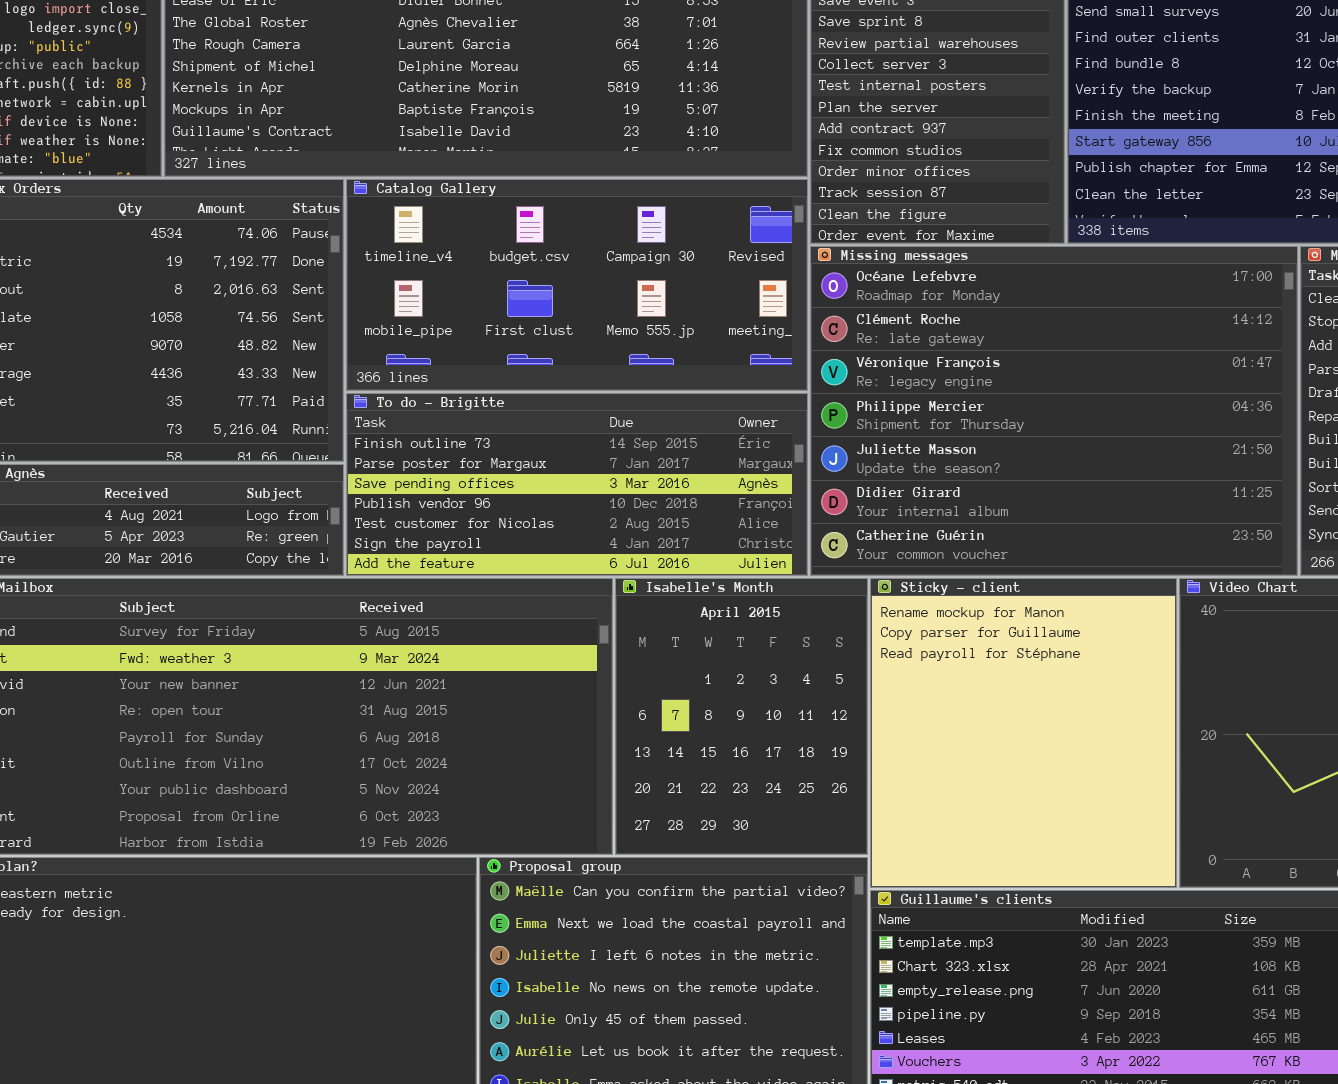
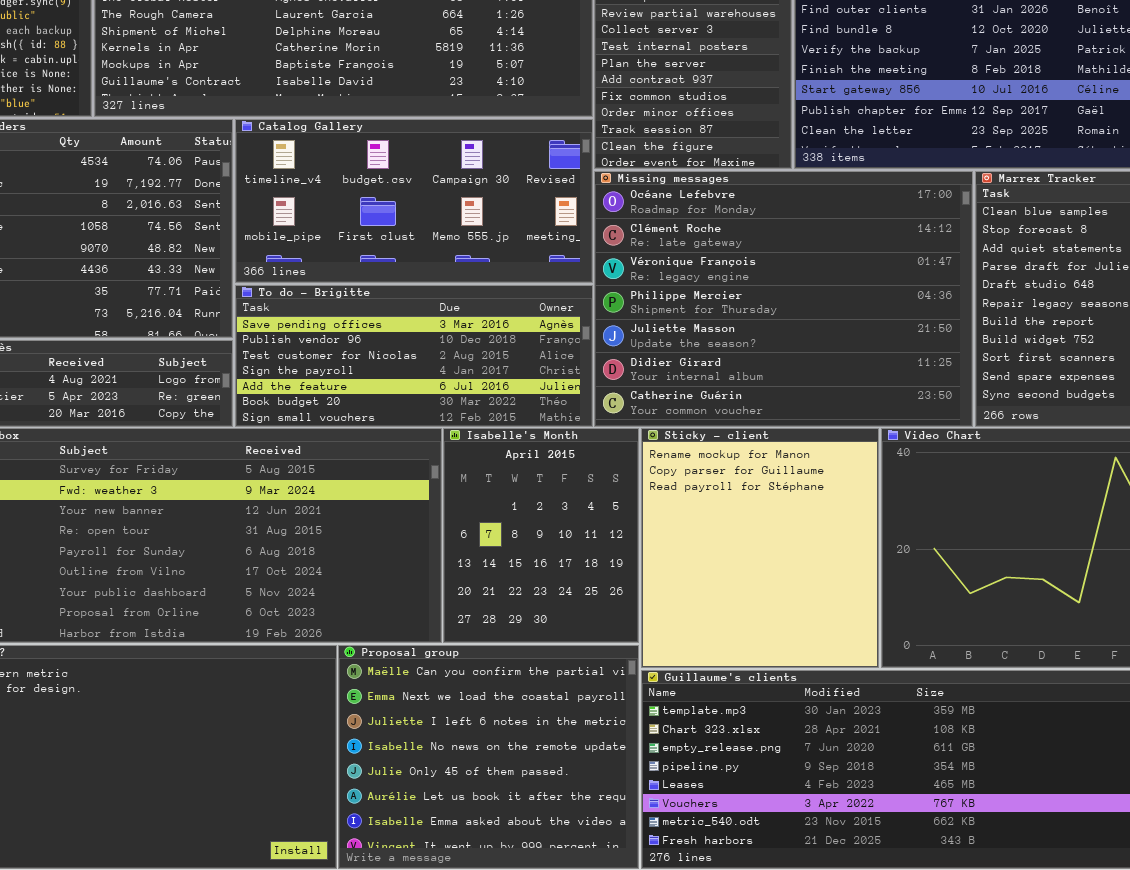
To do - Brigitte: [346,393,808,576] -> [235,285,593,427], scrolled down 2 rows

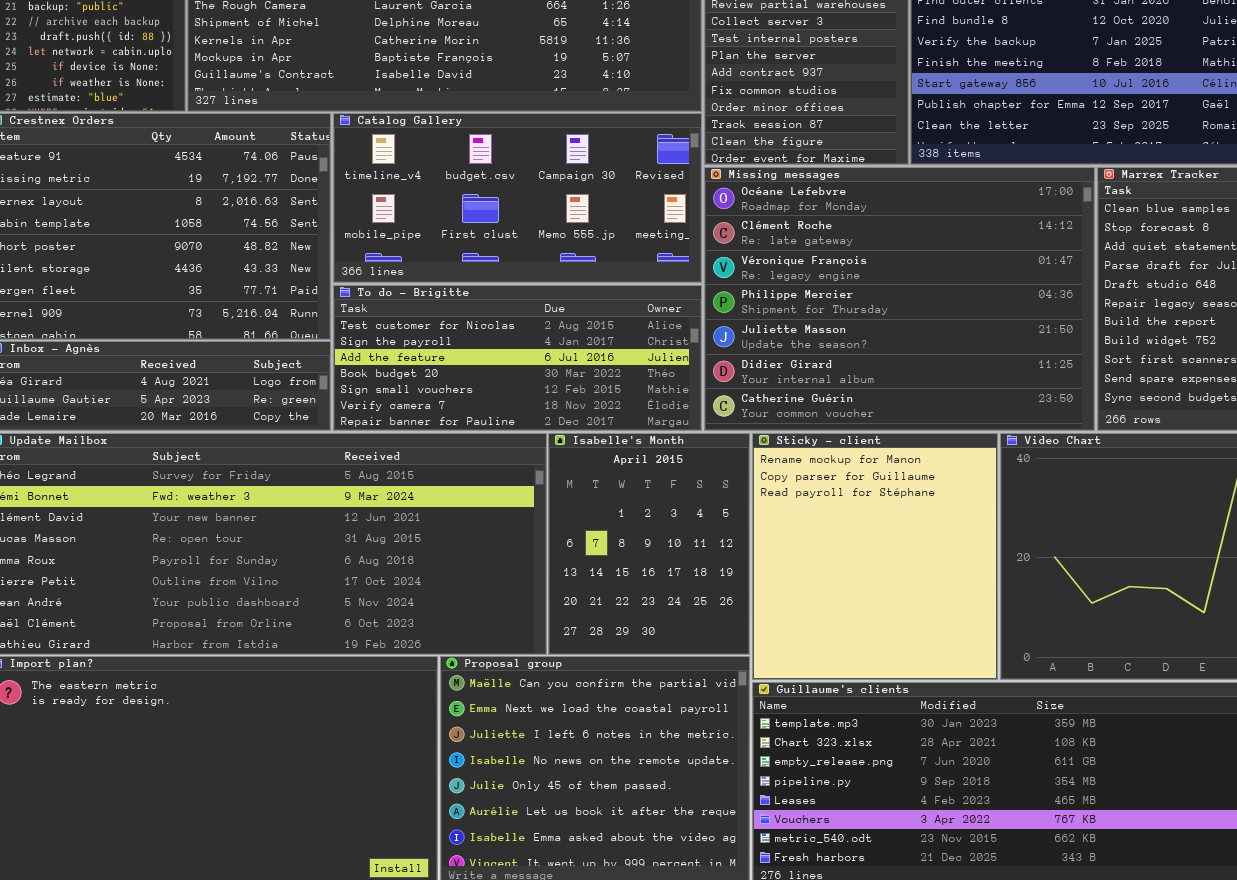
To do - Brigitte: [235,285,593,427] -> [333,285,702,431], scrolled down 2 rows

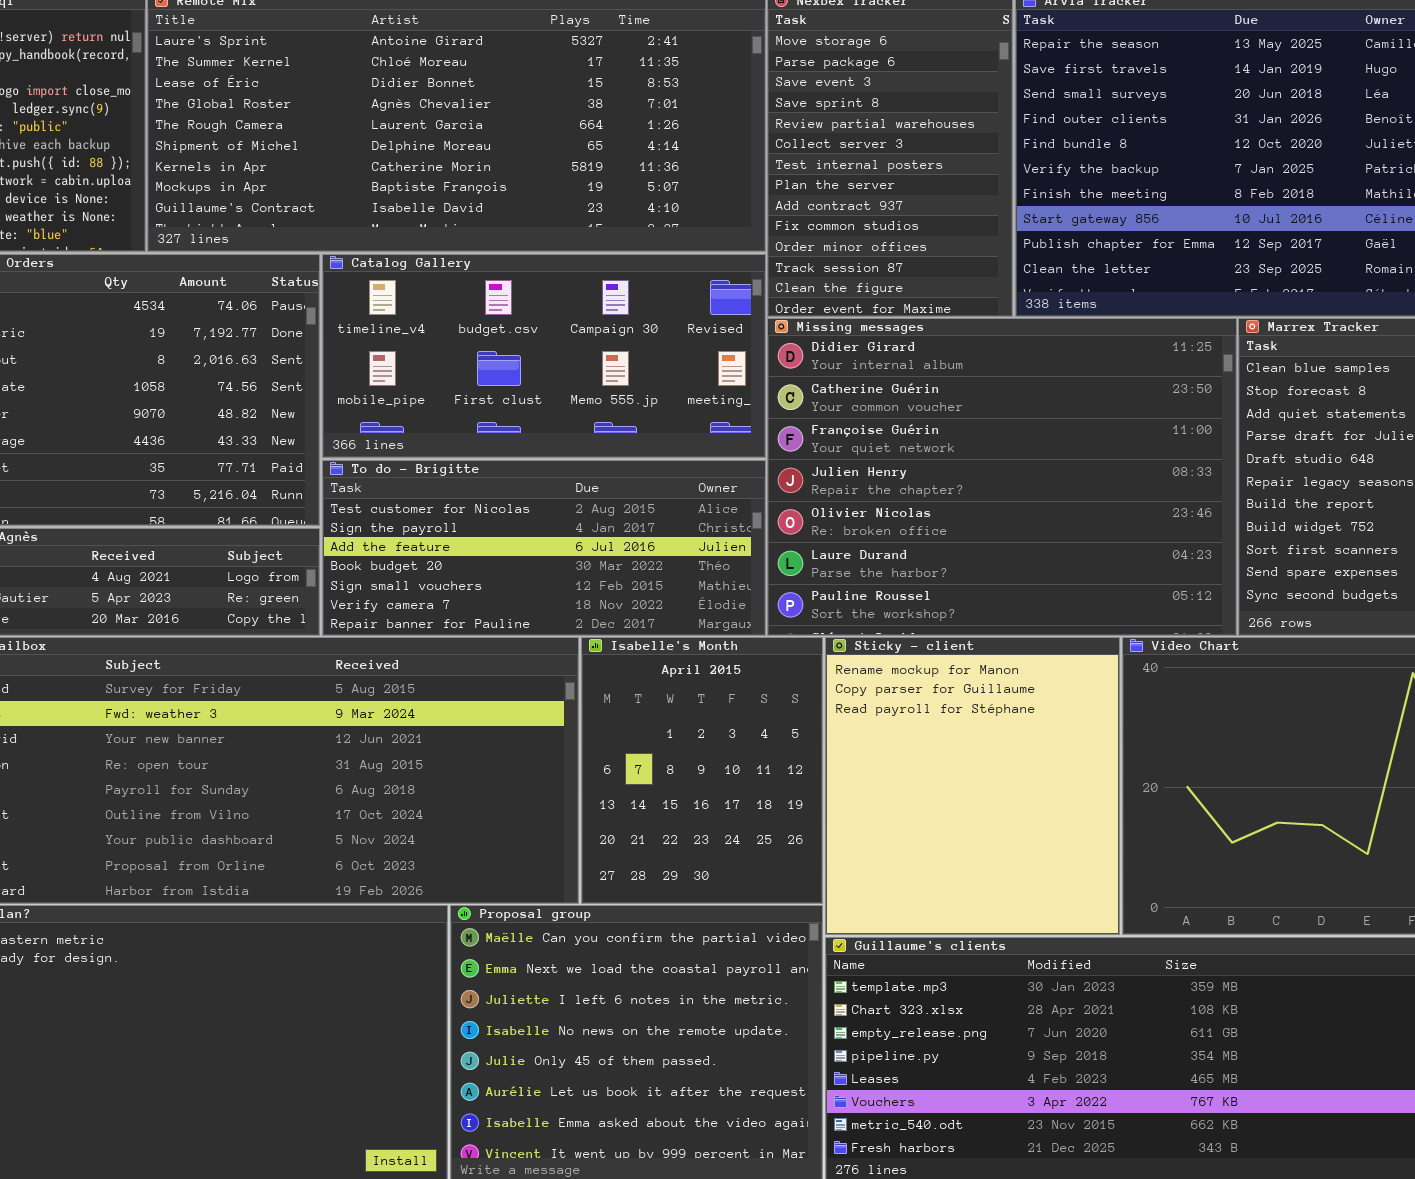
Missing messages: [704,167,1095,431] -> [767,318,1237,636], scrolled down 5 rows

